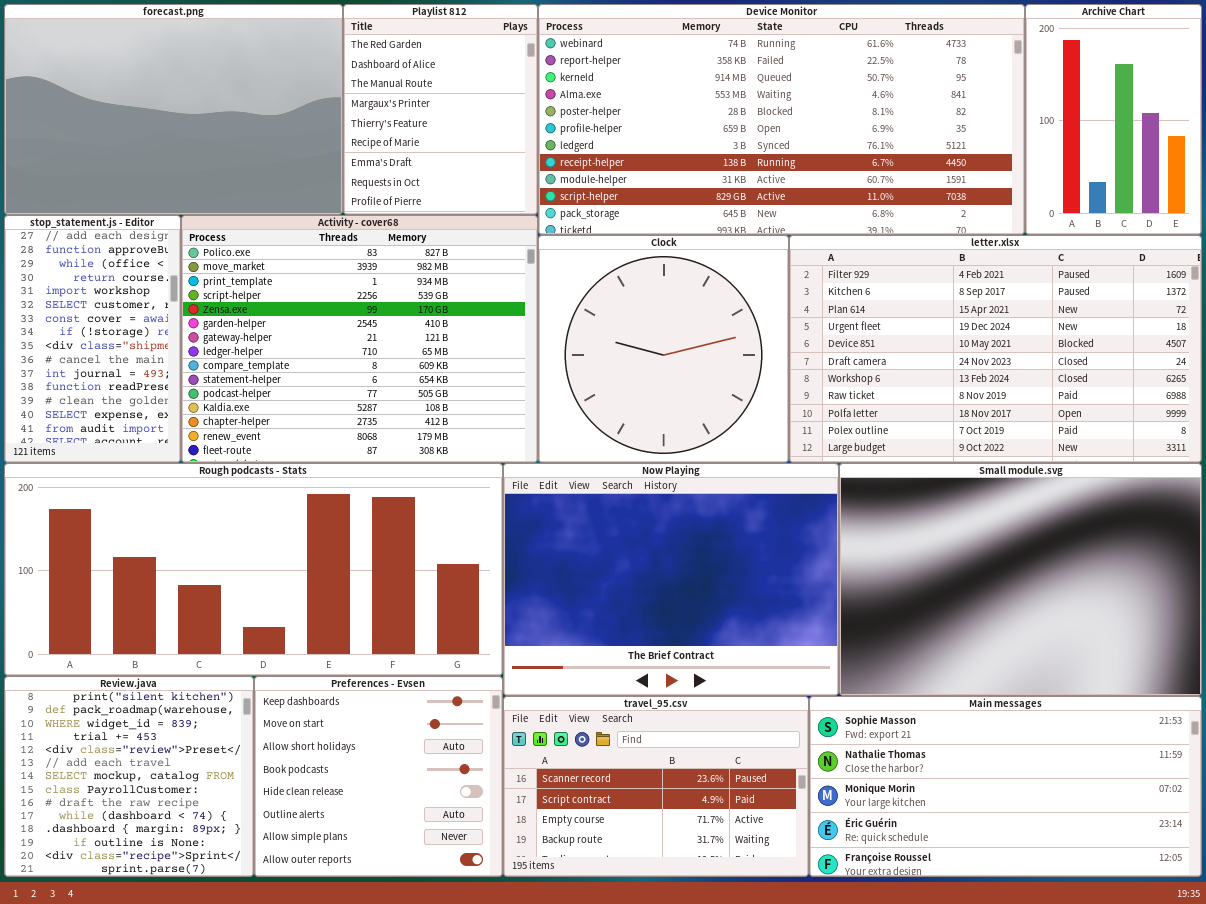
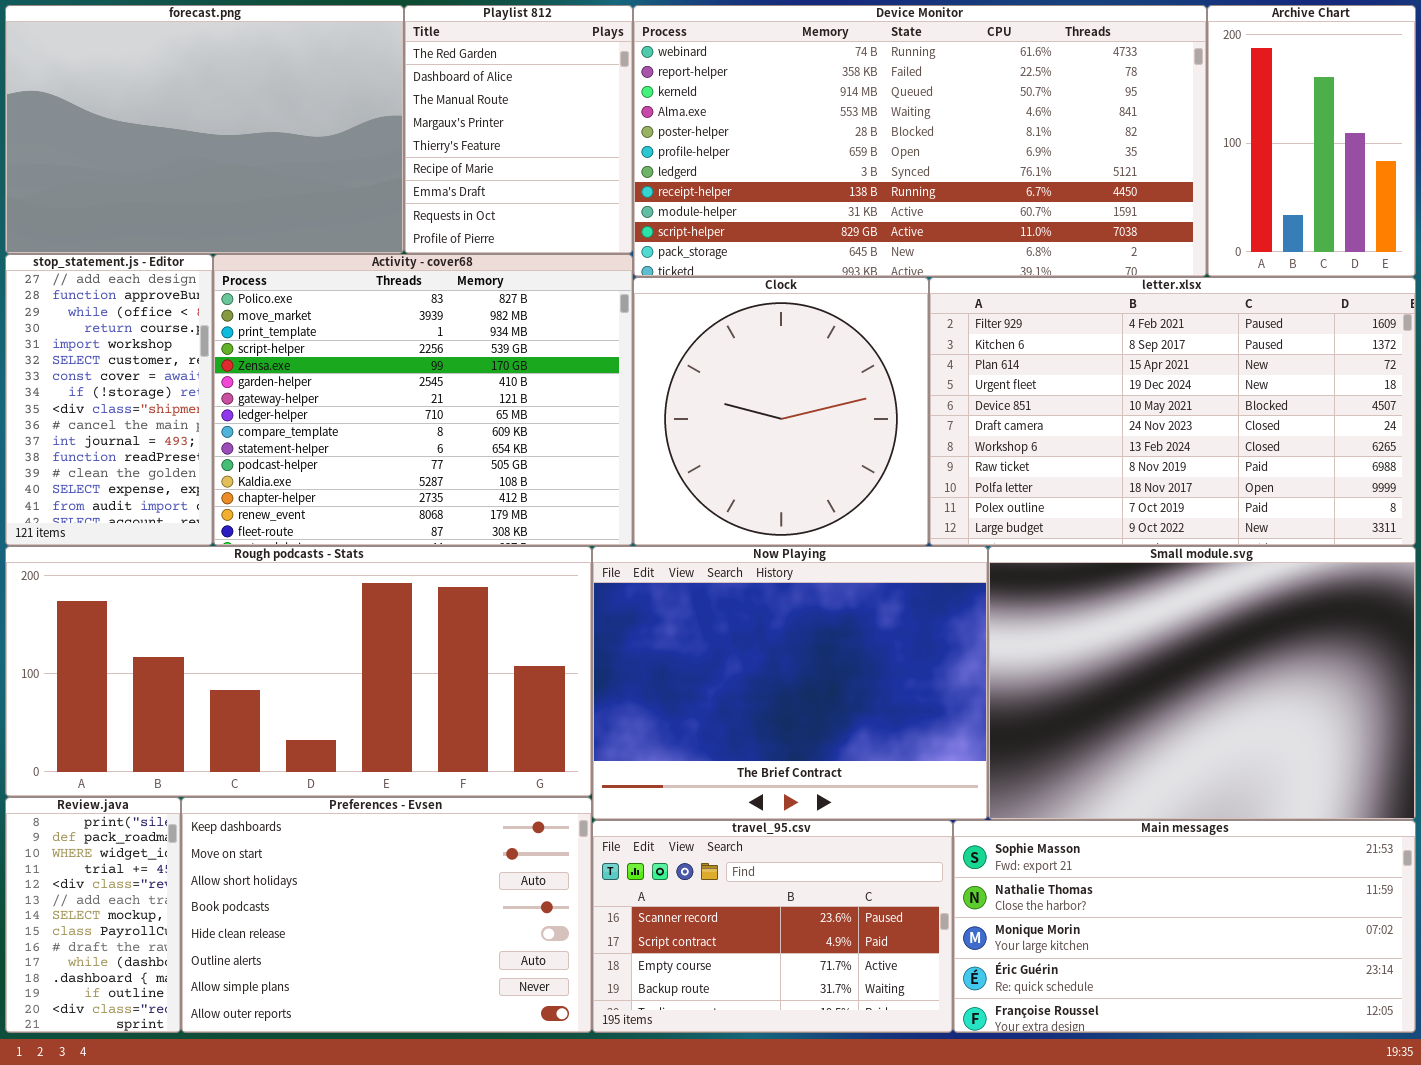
Review.java: [4,676,254,877] -> [5,797,181,1033], resized
Preferences - Evsen: [254,676,503,877] -> [181,797,592,1033], resized

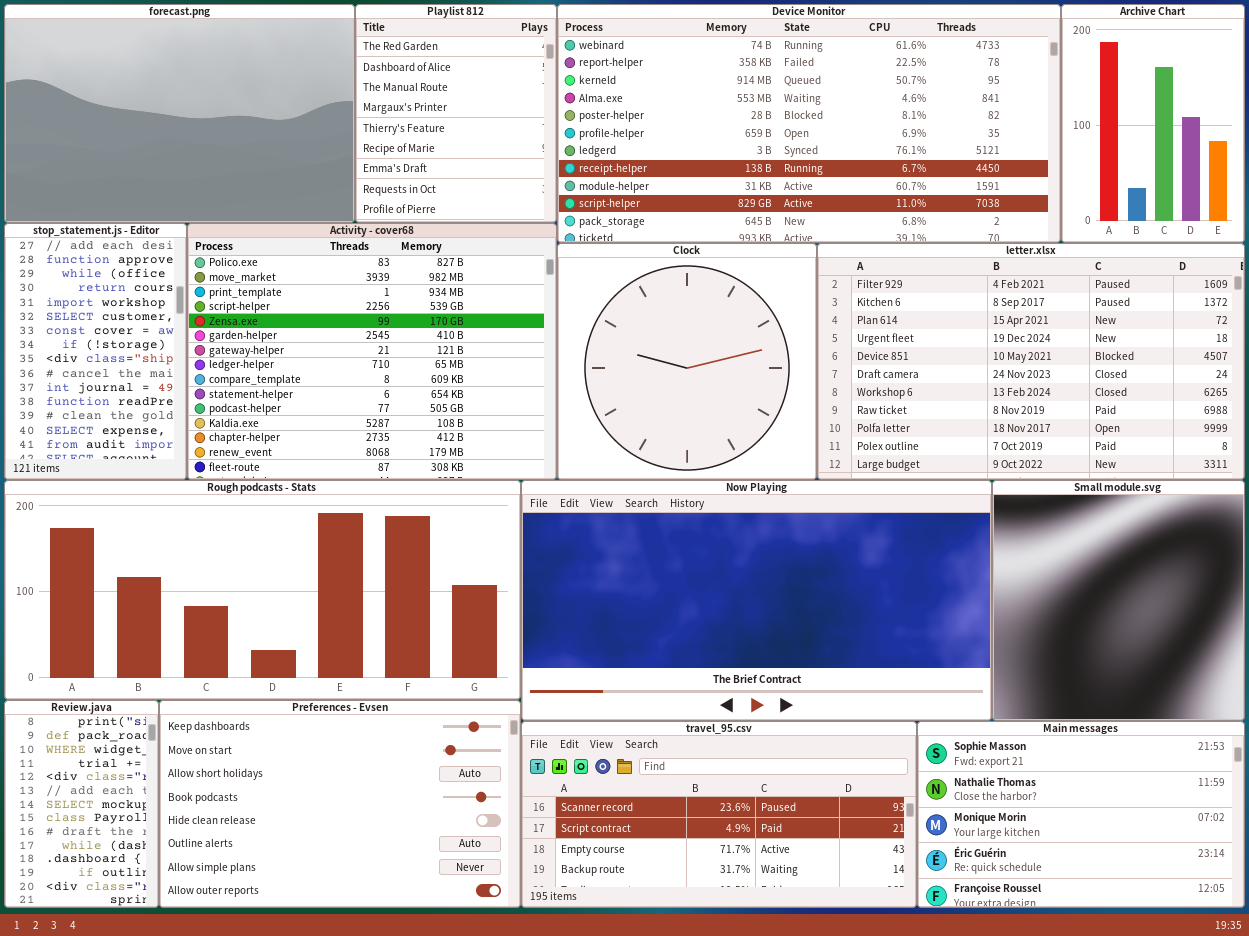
Now Playing: [592,546,988,820] -> [521,480,992,721], resized
Small module.svg: [988,546,1416,820] -> [992,480,1245,721], resized
travel_95.csv: [592,820,953,1033] -> [521,721,917,908], resized
Main messages: [953,820,1416,1033] -> [917,721,1245,908], resized

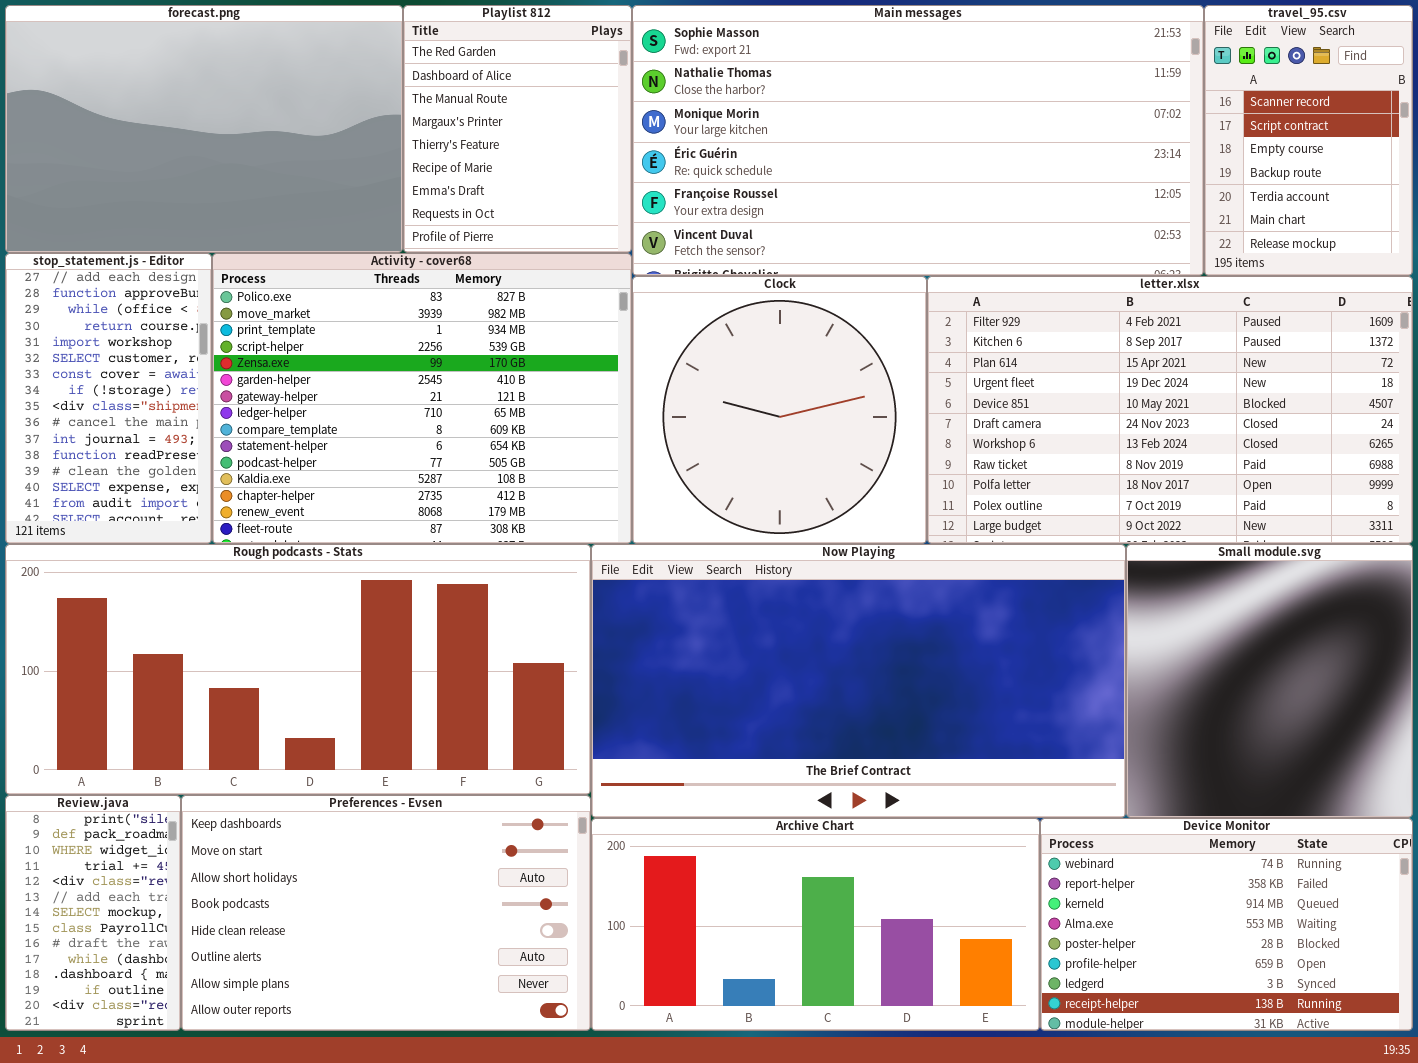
Device Monitor: [557,4,1061,243] -> [1040,818,1413,1031], moved, resized
Archive Chart: [1061,4,1245,243] -> [591,818,1040,1031], moved, resized
travel_95.csv: [521,721,917,908] -> [1204,5,1413,276], moved, resized
Main messages: [917,721,1245,908] -> [632,5,1204,276], moved, resized

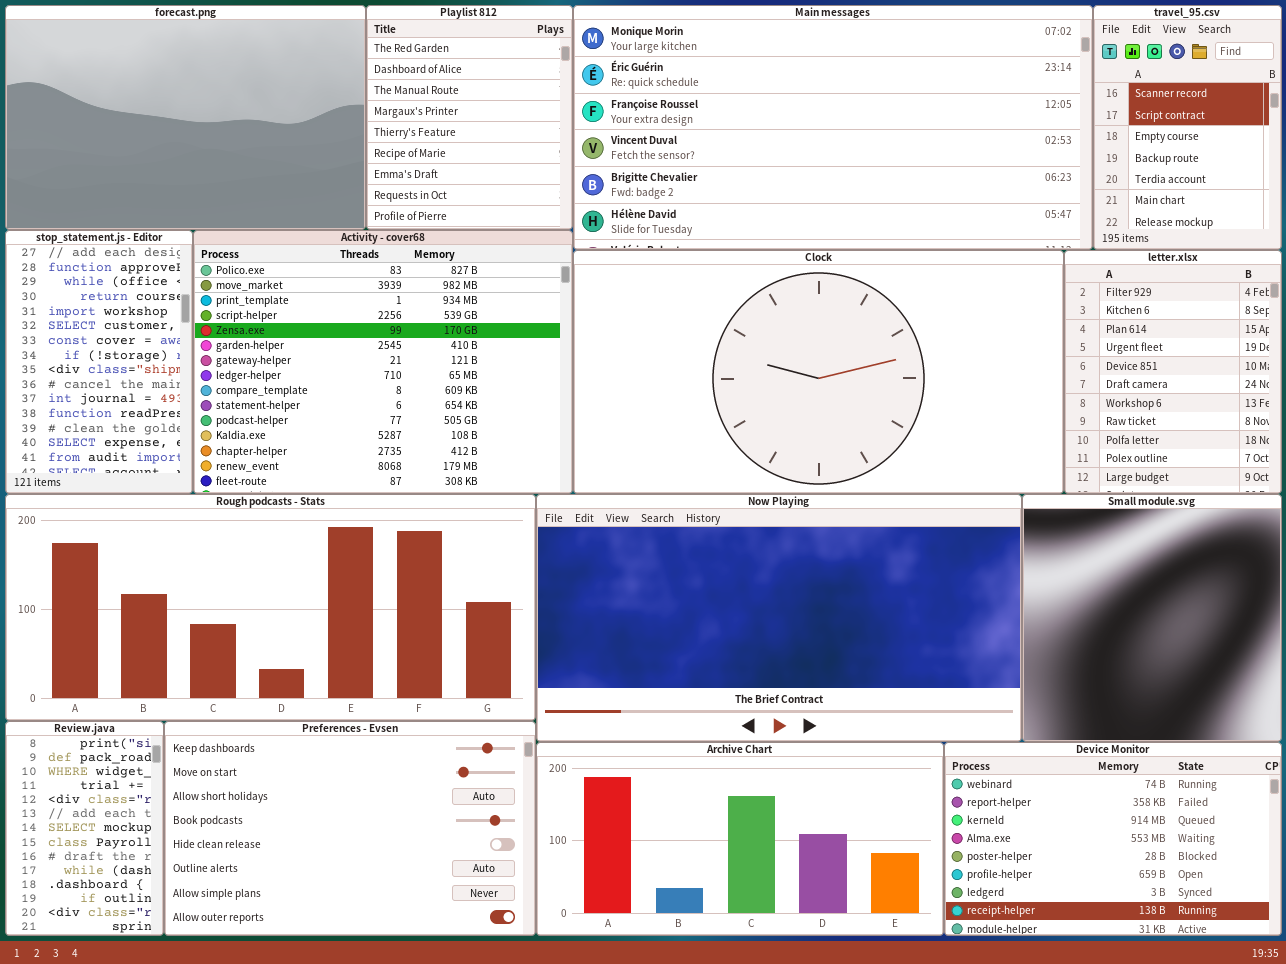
Main messages: [632,5,1204,276] -> [573,5,1093,250], scrolled down 2 rows
Clock: [632,276,927,544] -> [573,250,1064,494], resized
letter.xlsx: [927,276,1413,544] -> [1064,250,1282,494], resized

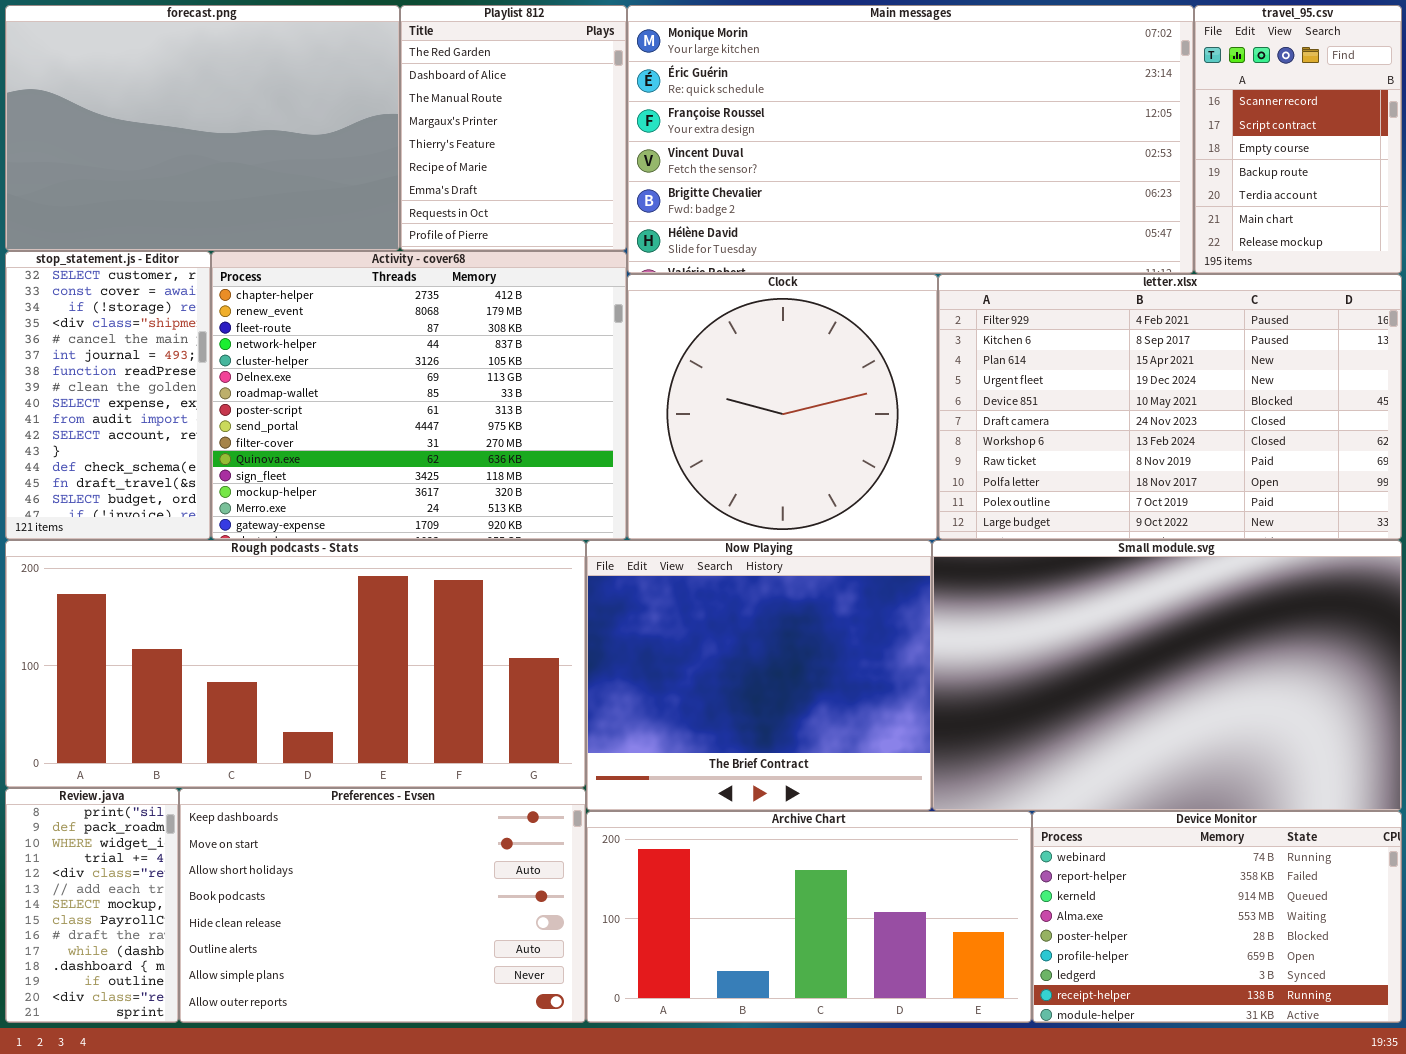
stop_statement.js - Editor: [5,230,193,494] -> [5,251,211,540], scrolled down 5 rows
Activity - cover68: [193,230,573,494] -> [211,251,627,540], scrolled down 12 rows
Clock: [573,250,1064,494] -> [627,274,938,540], resized
letter.xlsx: [1064,250,1282,494] -> [938,274,1402,540], resized
Now Playing: [536,494,1022,742] -> [586,540,932,811], resized
Small module.svg: [1022,494,1282,742] -> [932,540,1402,811], resized

